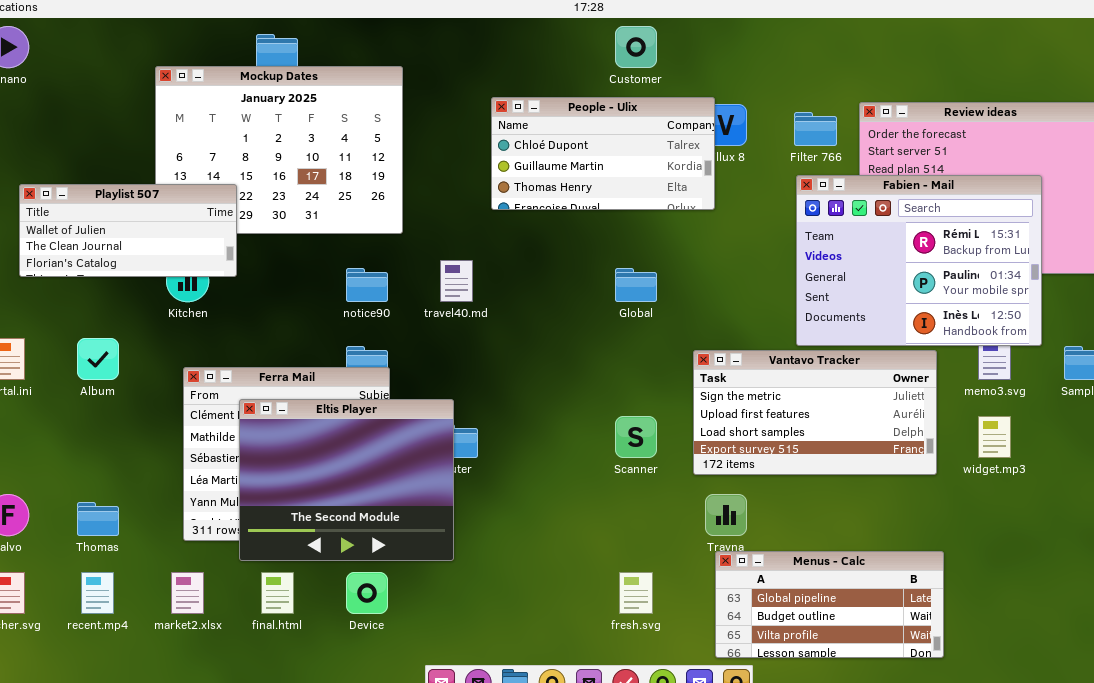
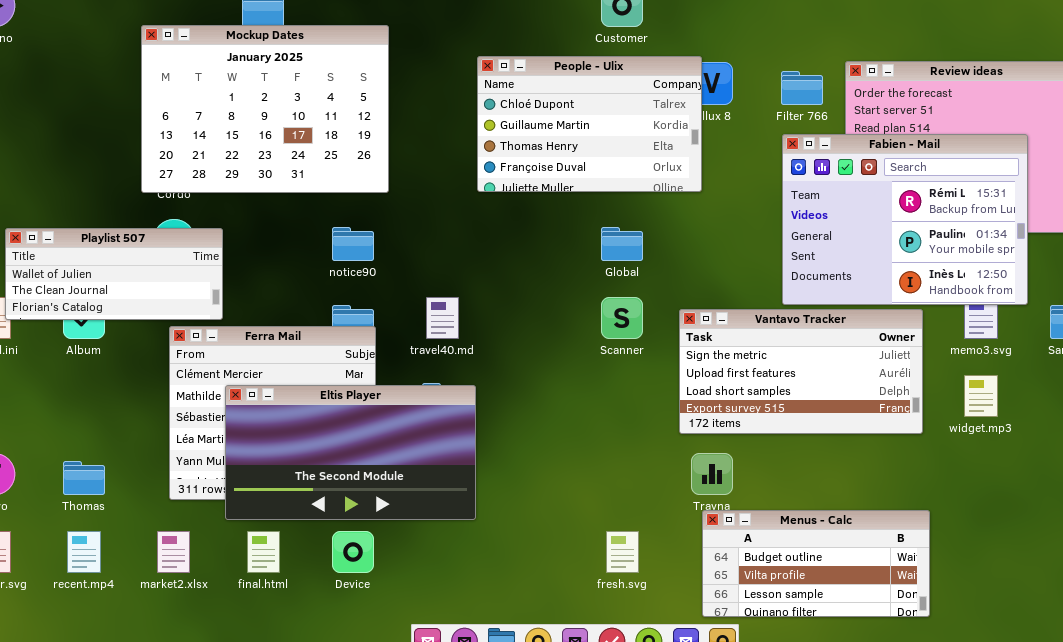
People - Ulix: [491,97,715,210] -> [477,56,702,192], resized
Playlist 507: [19,184,237,277] -> [5,228,223,320], moved
travel40.md: [440,260,473,302] -> [426,297,459,339], moved
Eltis Player: [239,399,454,561] -> [225,385,476,520], resized
Scanner: [615,416,657,458] -> [601,297,643,339], moved
Menus - Calc: [715,551,944,658] -> [702,510,930,617], scrolled down 1 row

